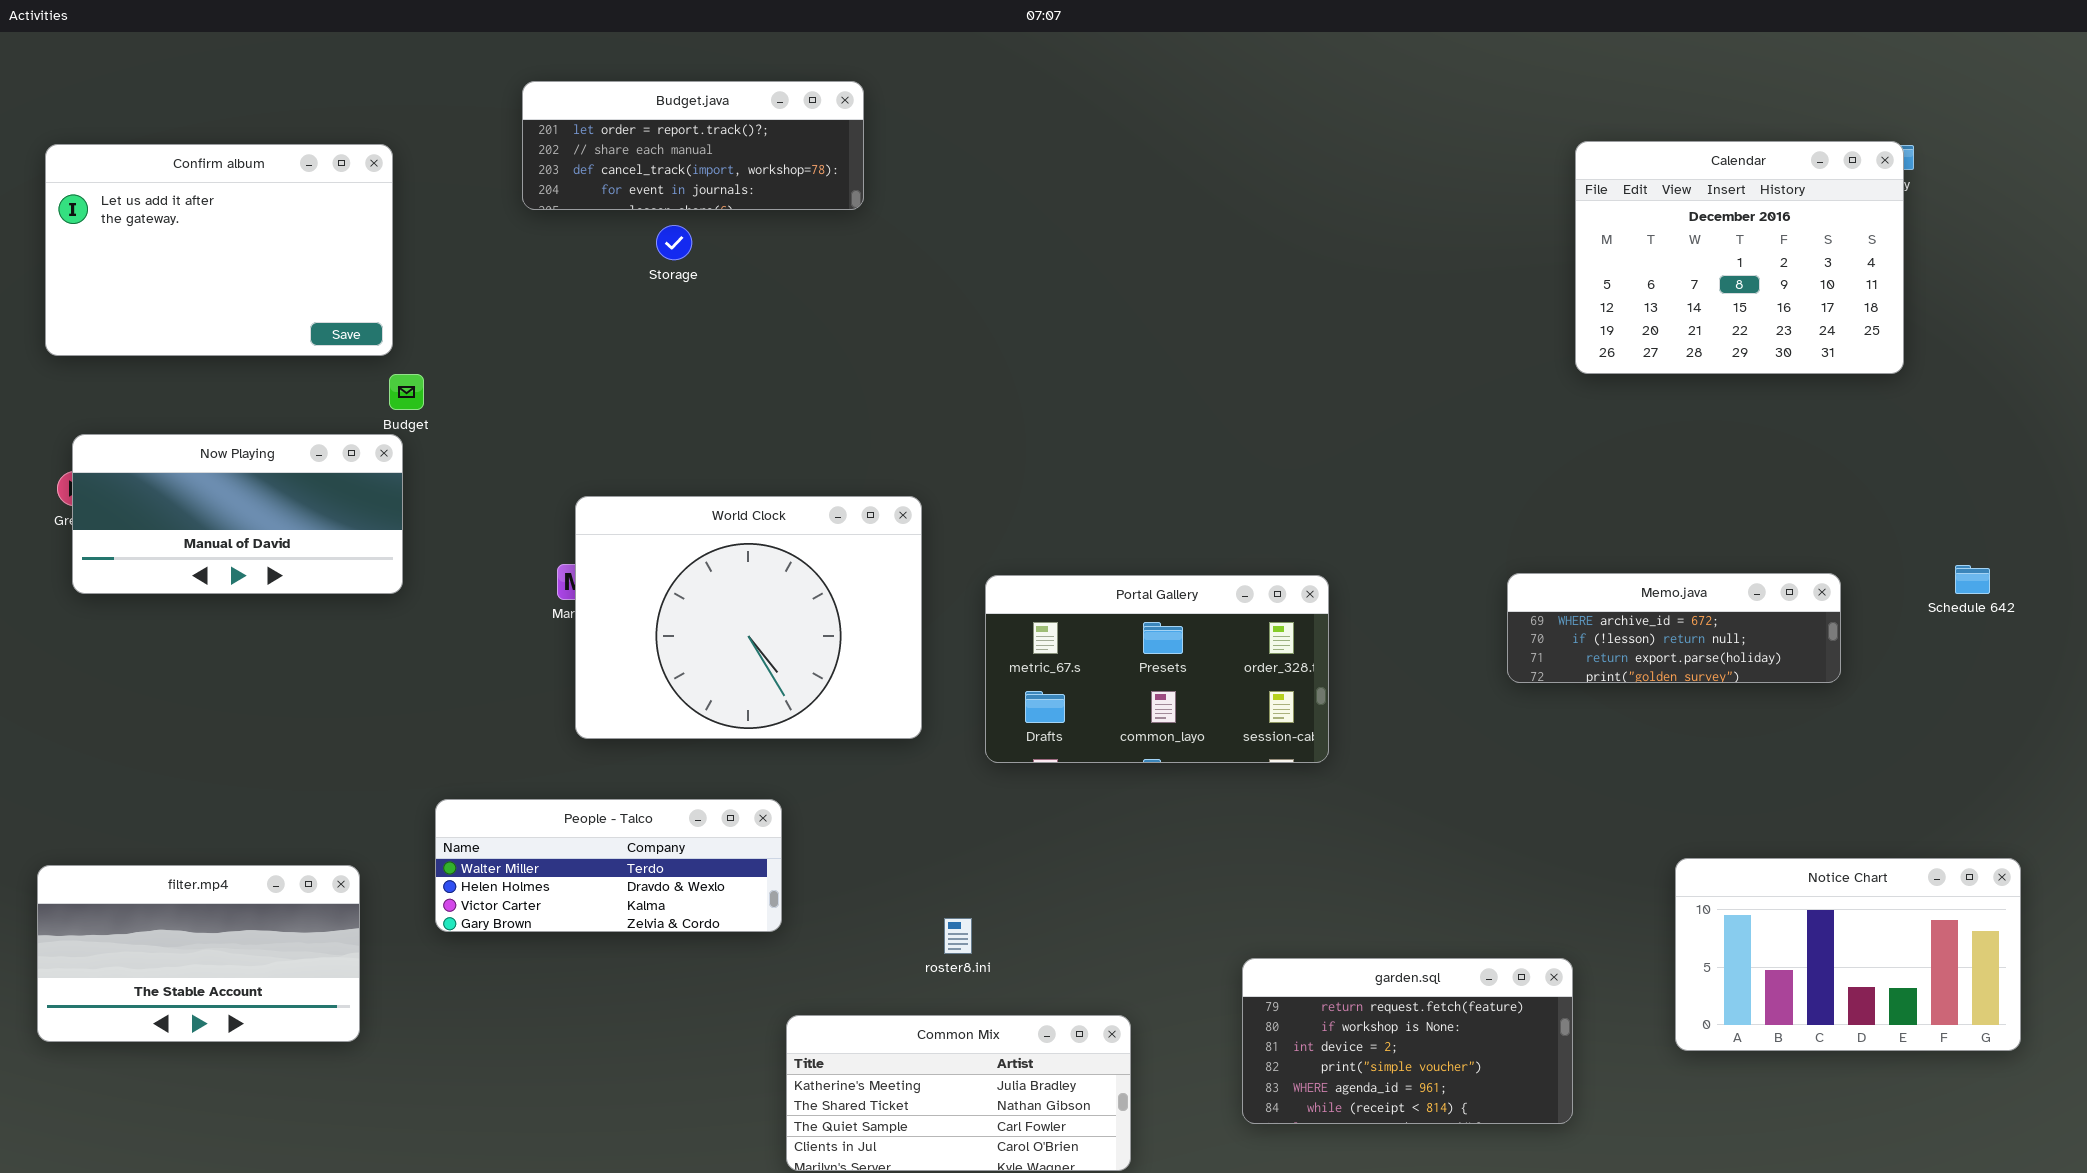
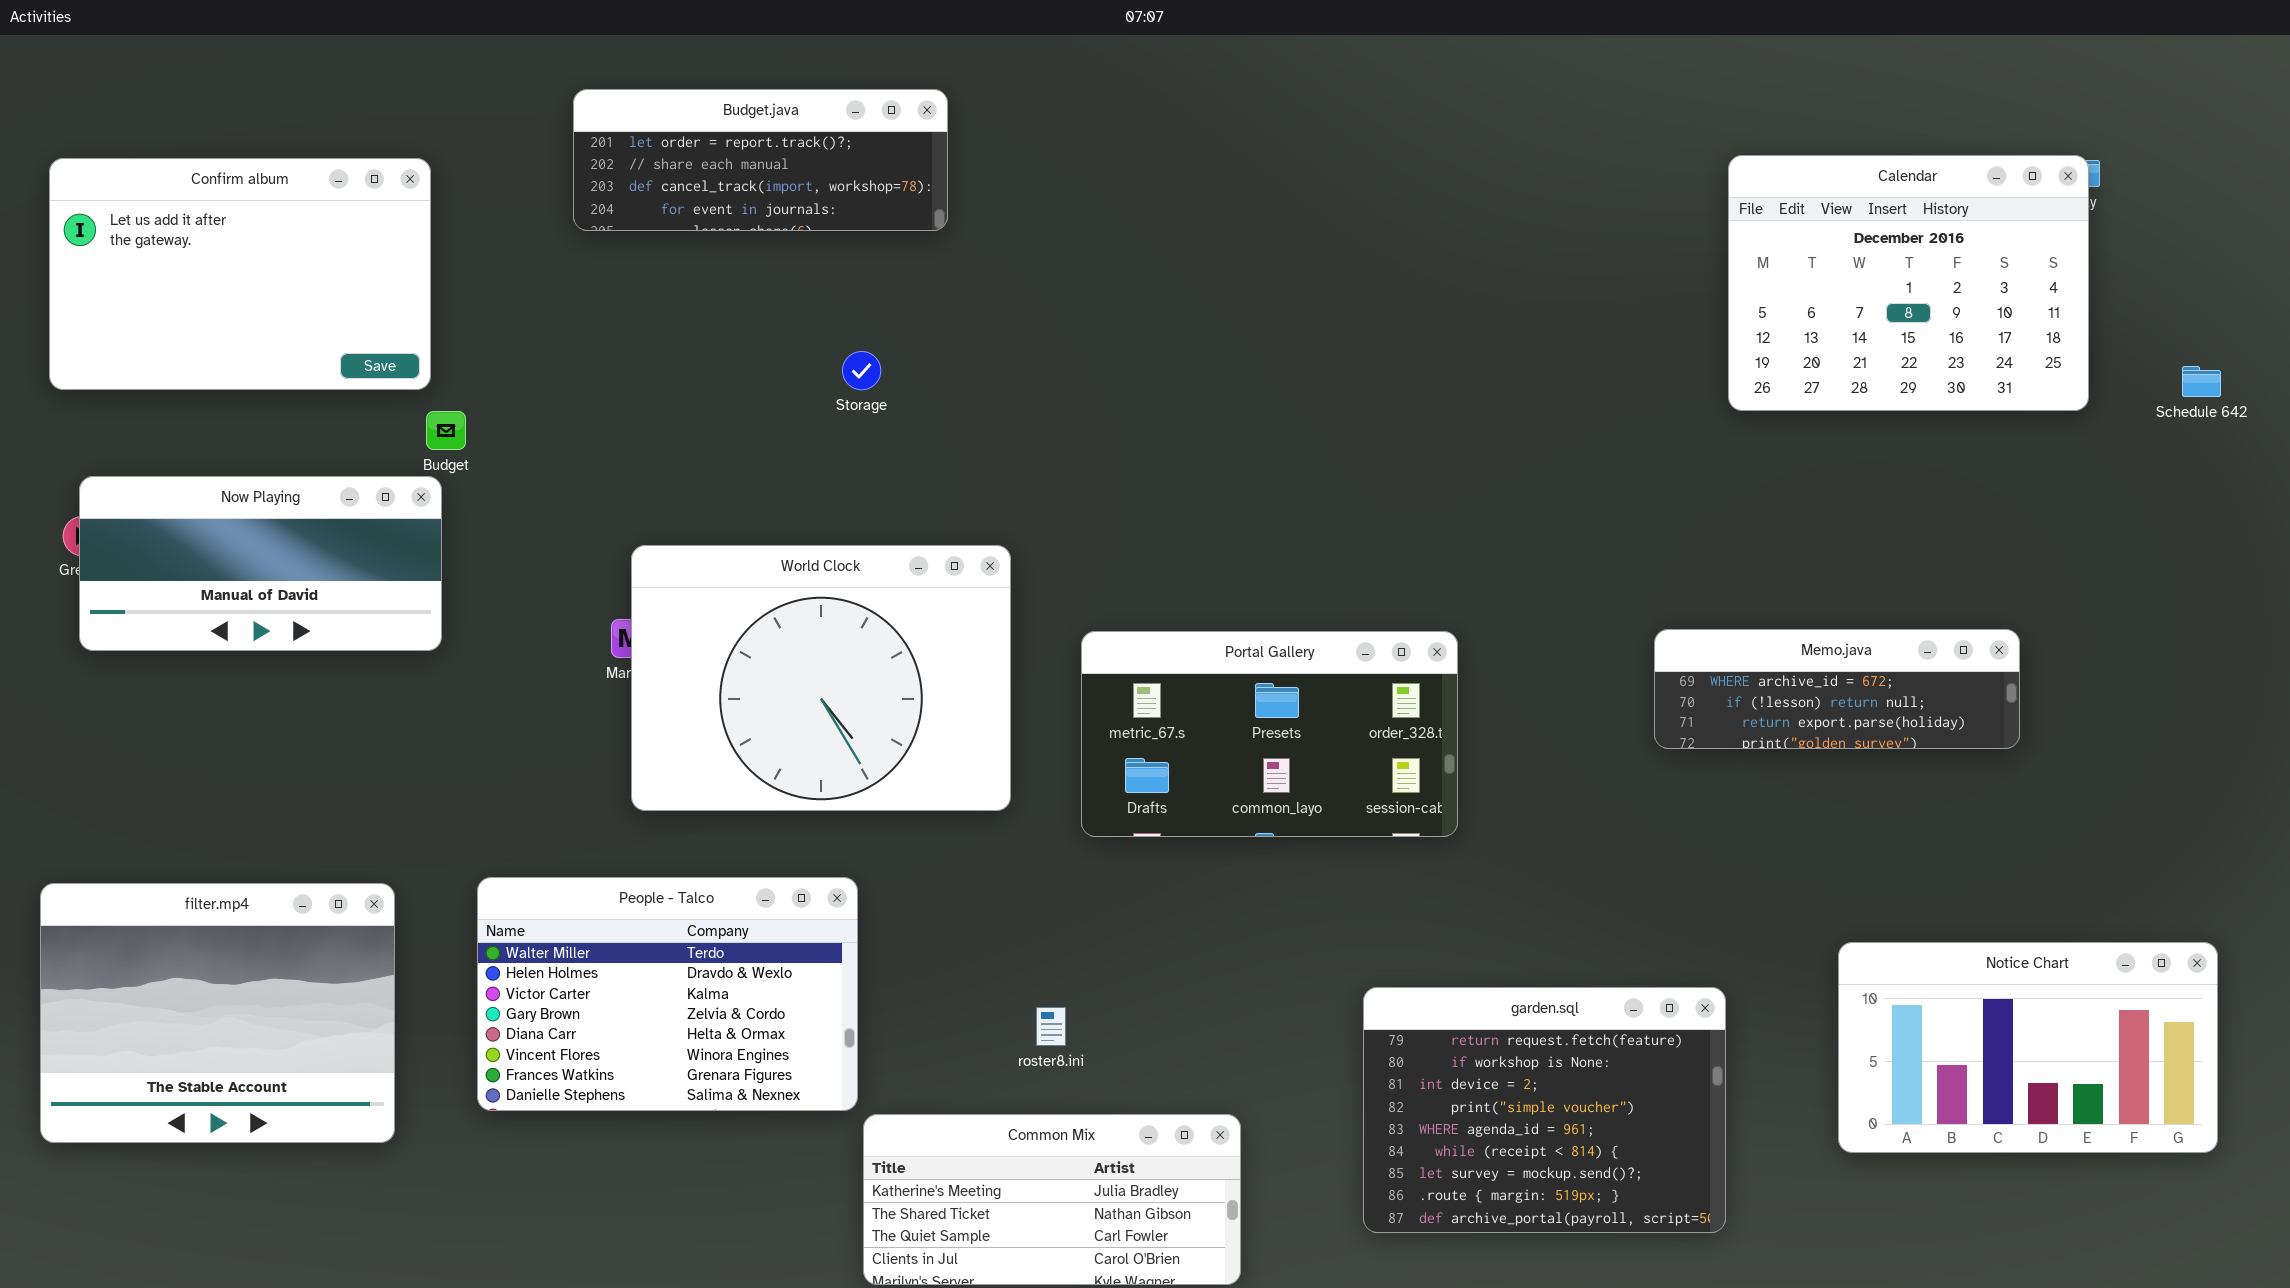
Storage: [656,225,692,260] -> [842,351,881,390], moved
Schedule 642: [1955,565,1990,594] -> [2182,366,2221,397], moved
People - Talco: [435,799,782,932] -> [477,877,858,1111], resized
filter.mp4: [37,865,360,1042] -> [40,883,395,1143], resized
garden.sql: [1242,958,1573,1124] -> [1363,987,1726,1233], resized

